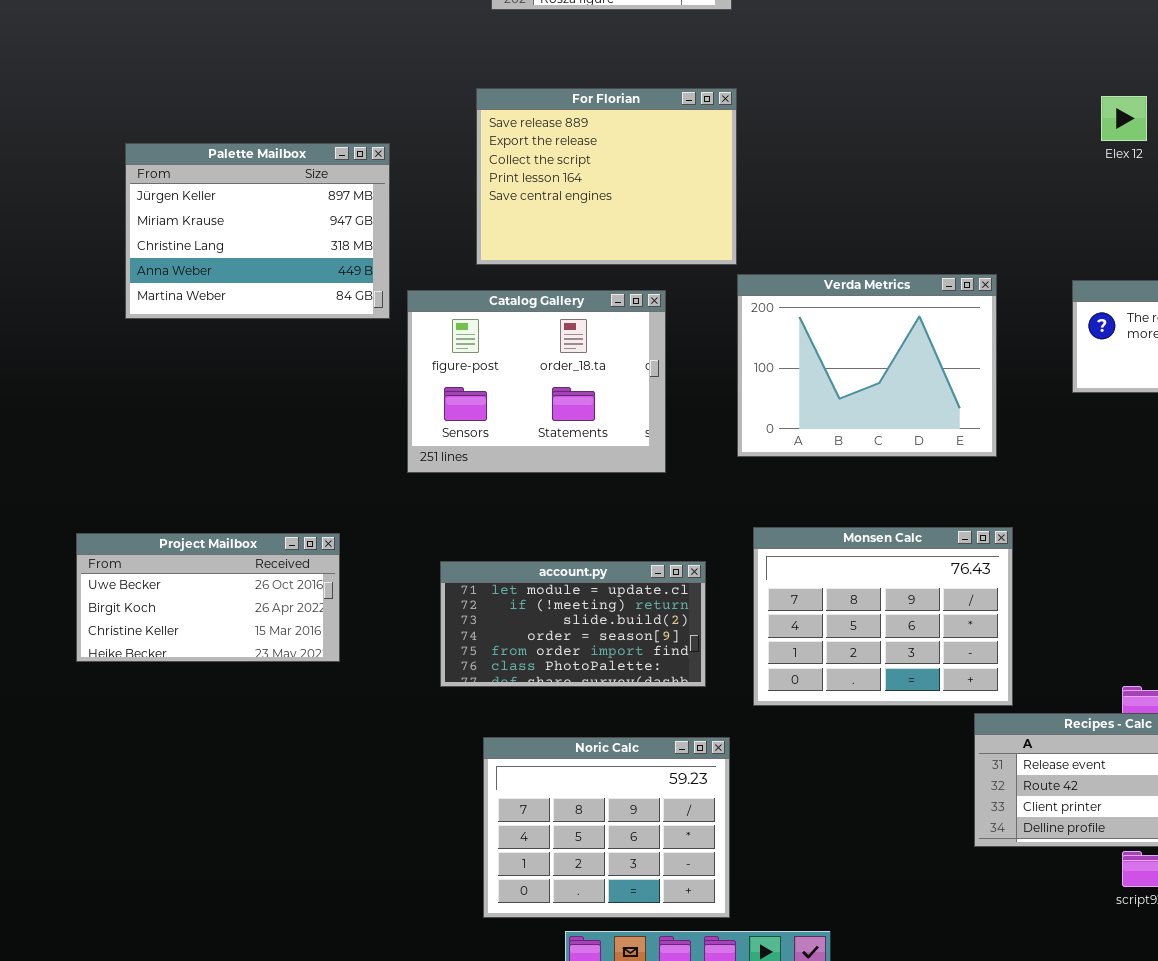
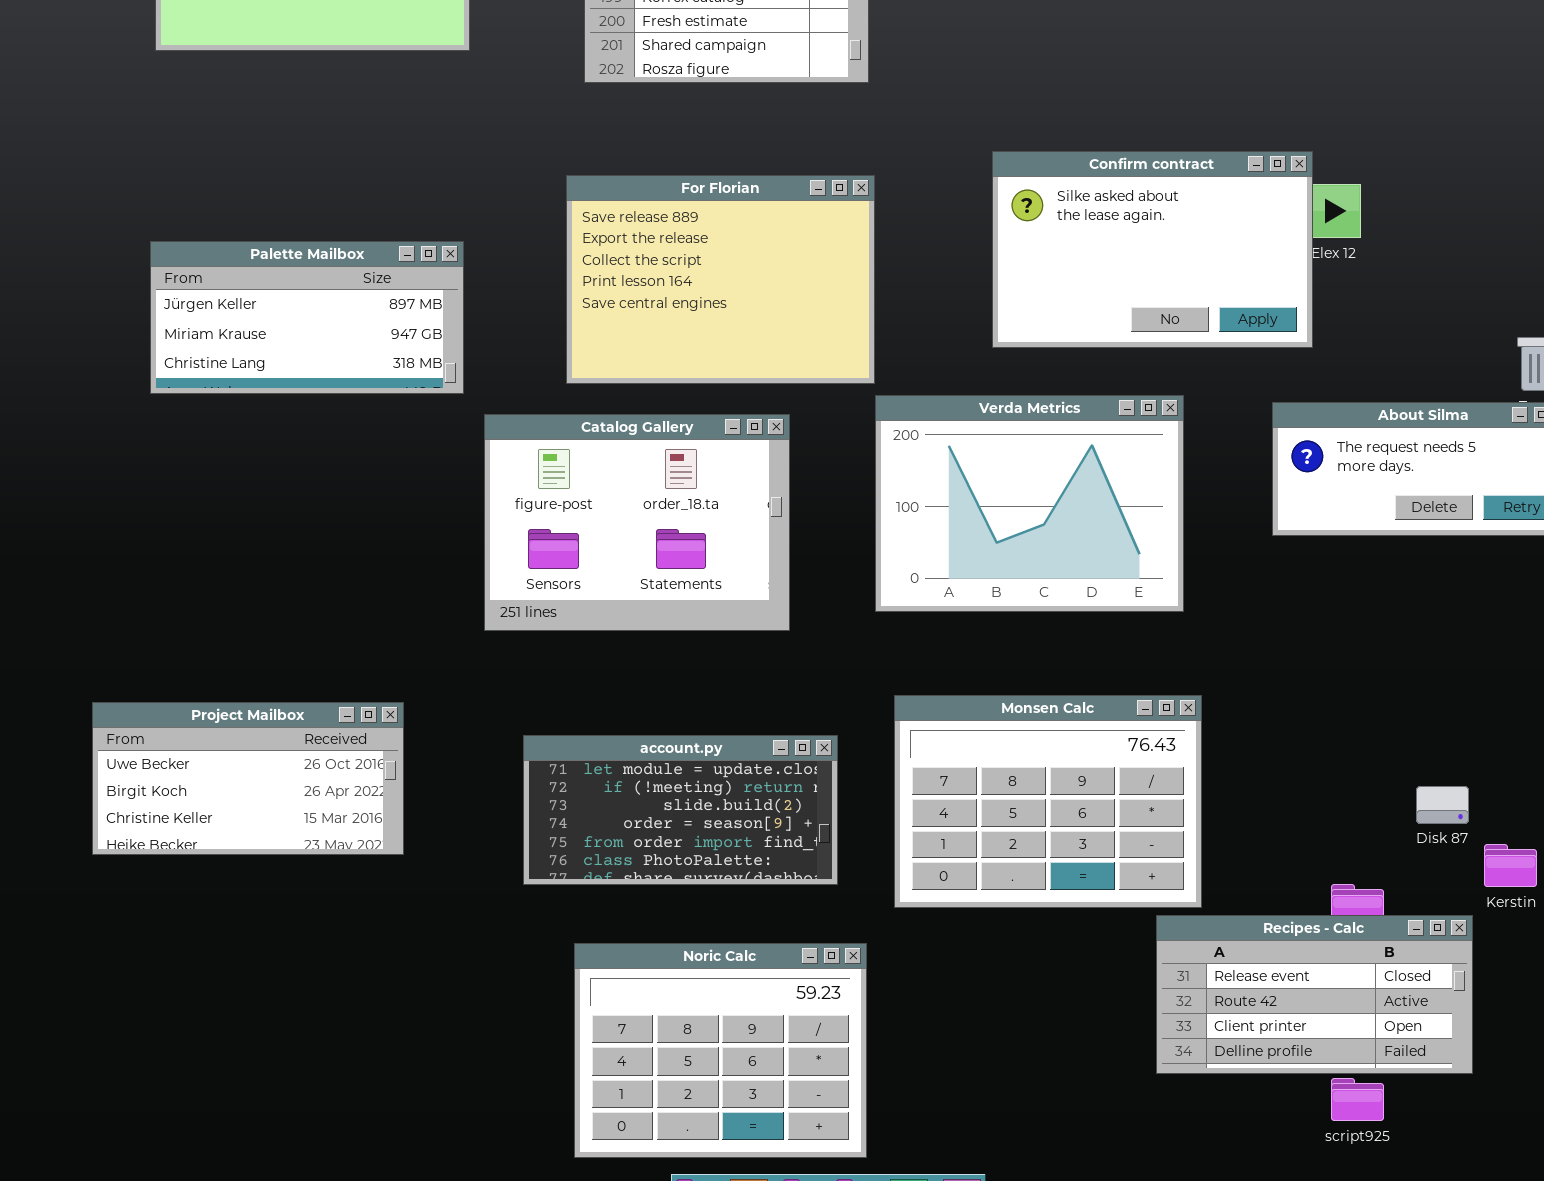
Confirm contract: none -> [992,151,1313,348], opened
Palette Mailbox: [125,143,390,319] -> [150,241,464,394], resized

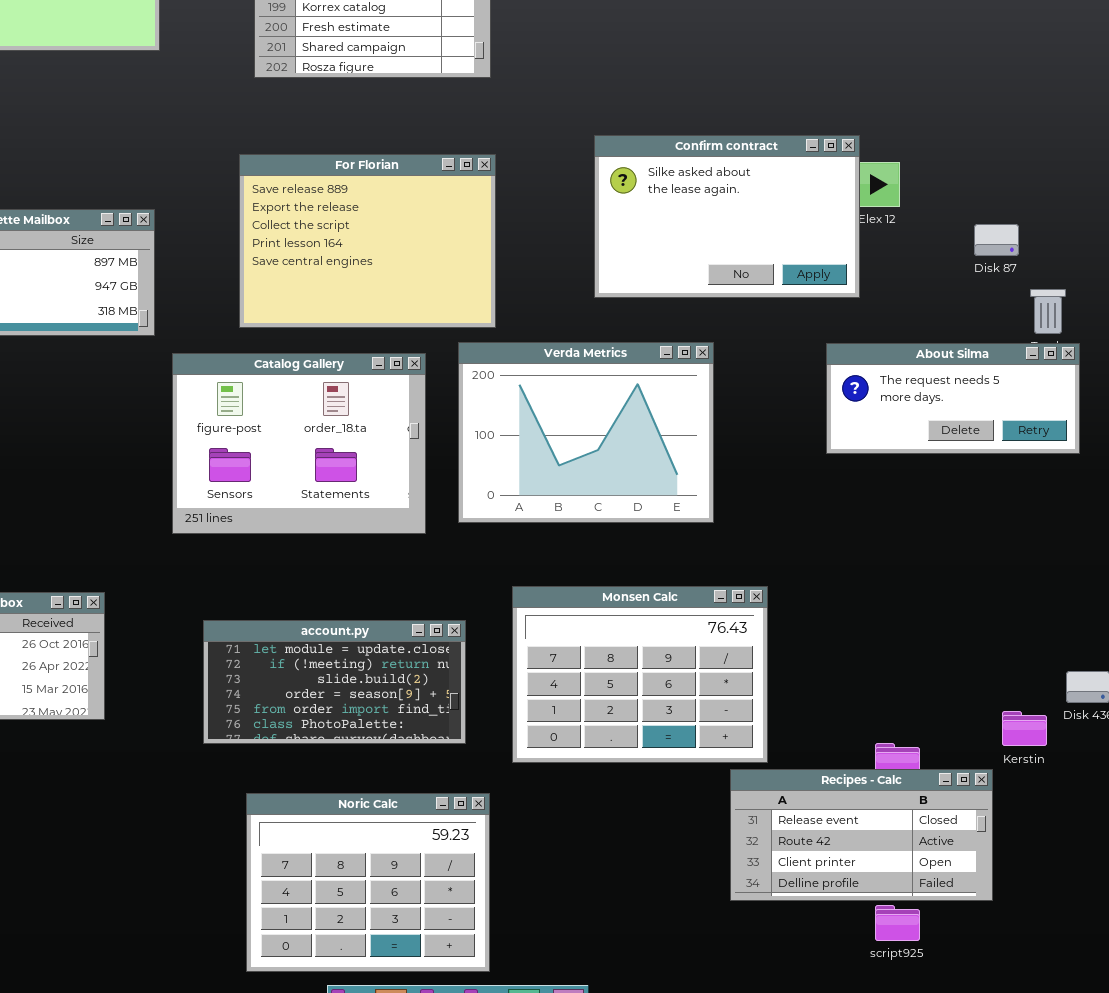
Verda Metrics: [875,395,1184,612] -> [458,342,714,523], moved
Disk 87: [1416,786,1469,824] -> [974,224,1019,256], moved

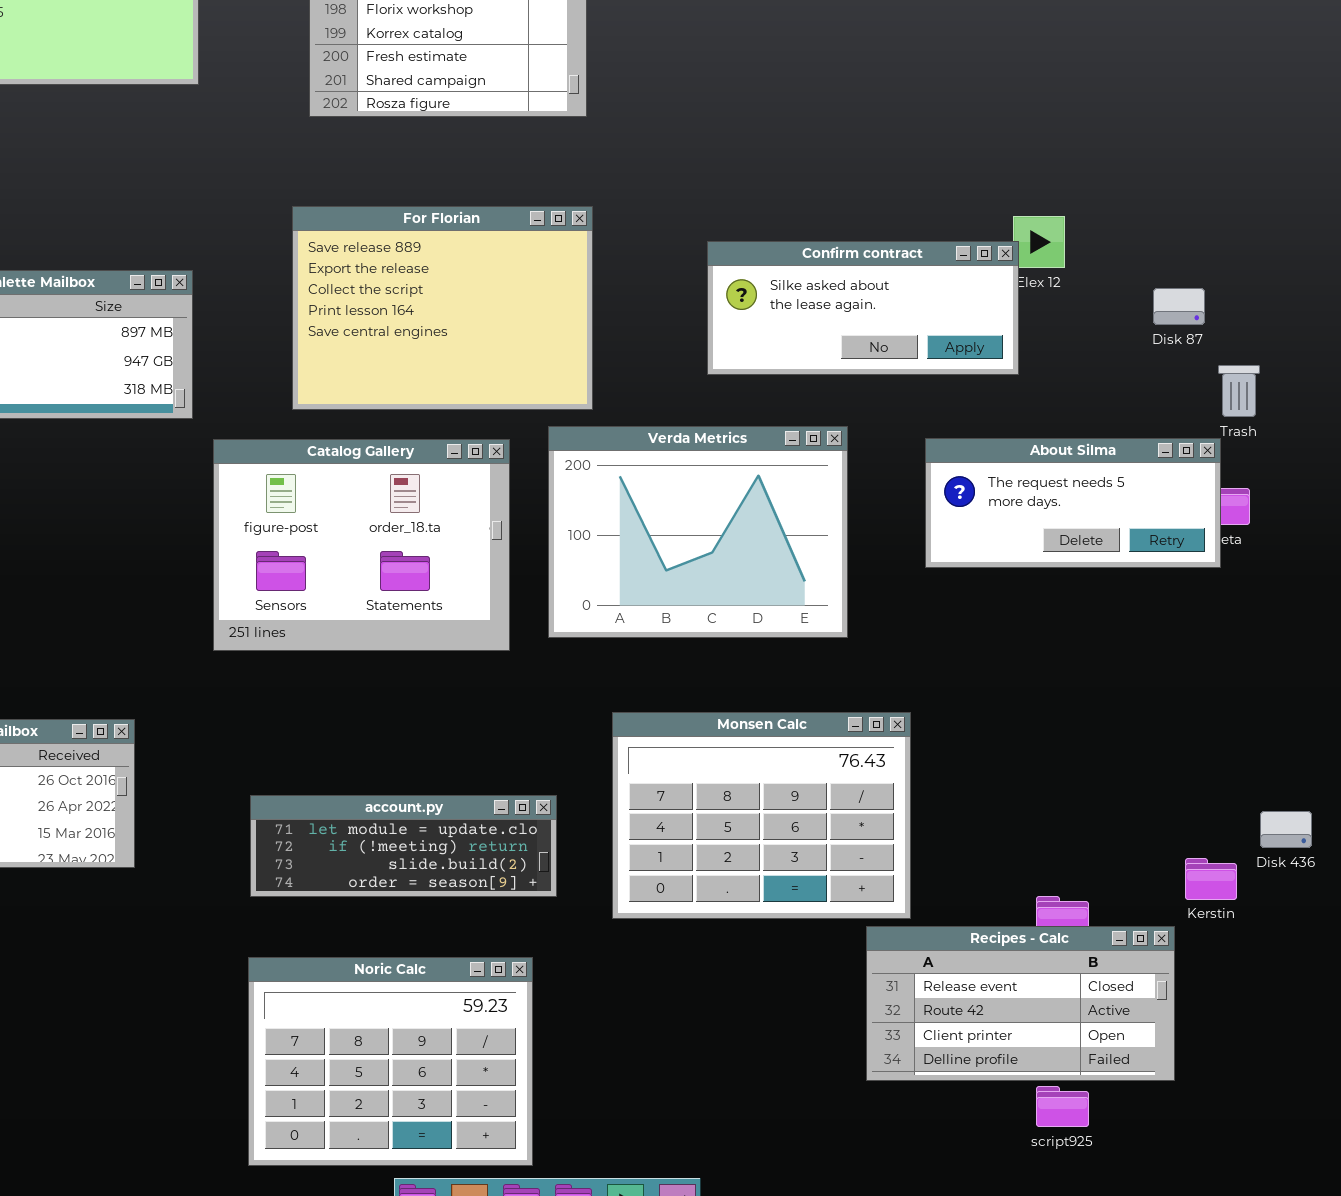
Confirm contract: [594,135,860,298] -> [707,241,1019,375], resized
About Silma: [826,343,1080,454] -> [925,438,1221,568], moved
account.py: [203,620,466,744] -> [250,795,557,897], resized
Noric Calc: [246,793,490,972] -> [248,957,533,1166], moved

